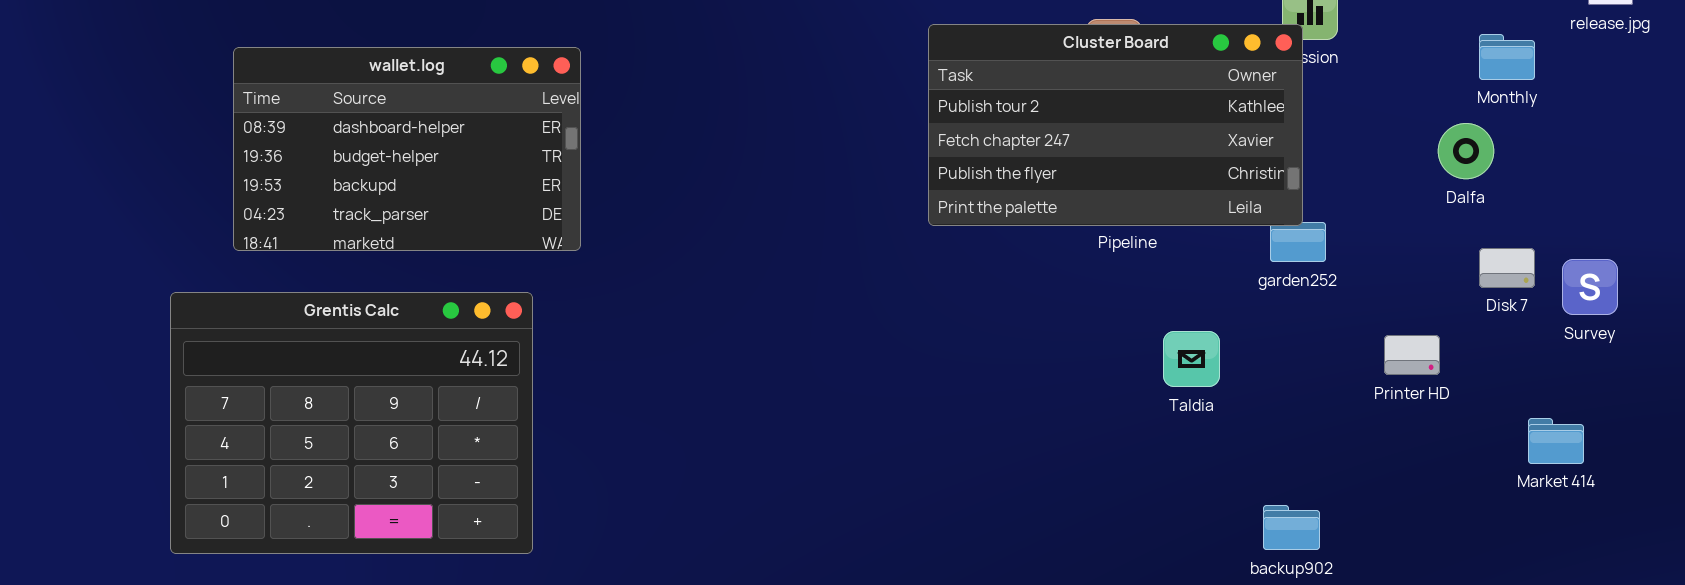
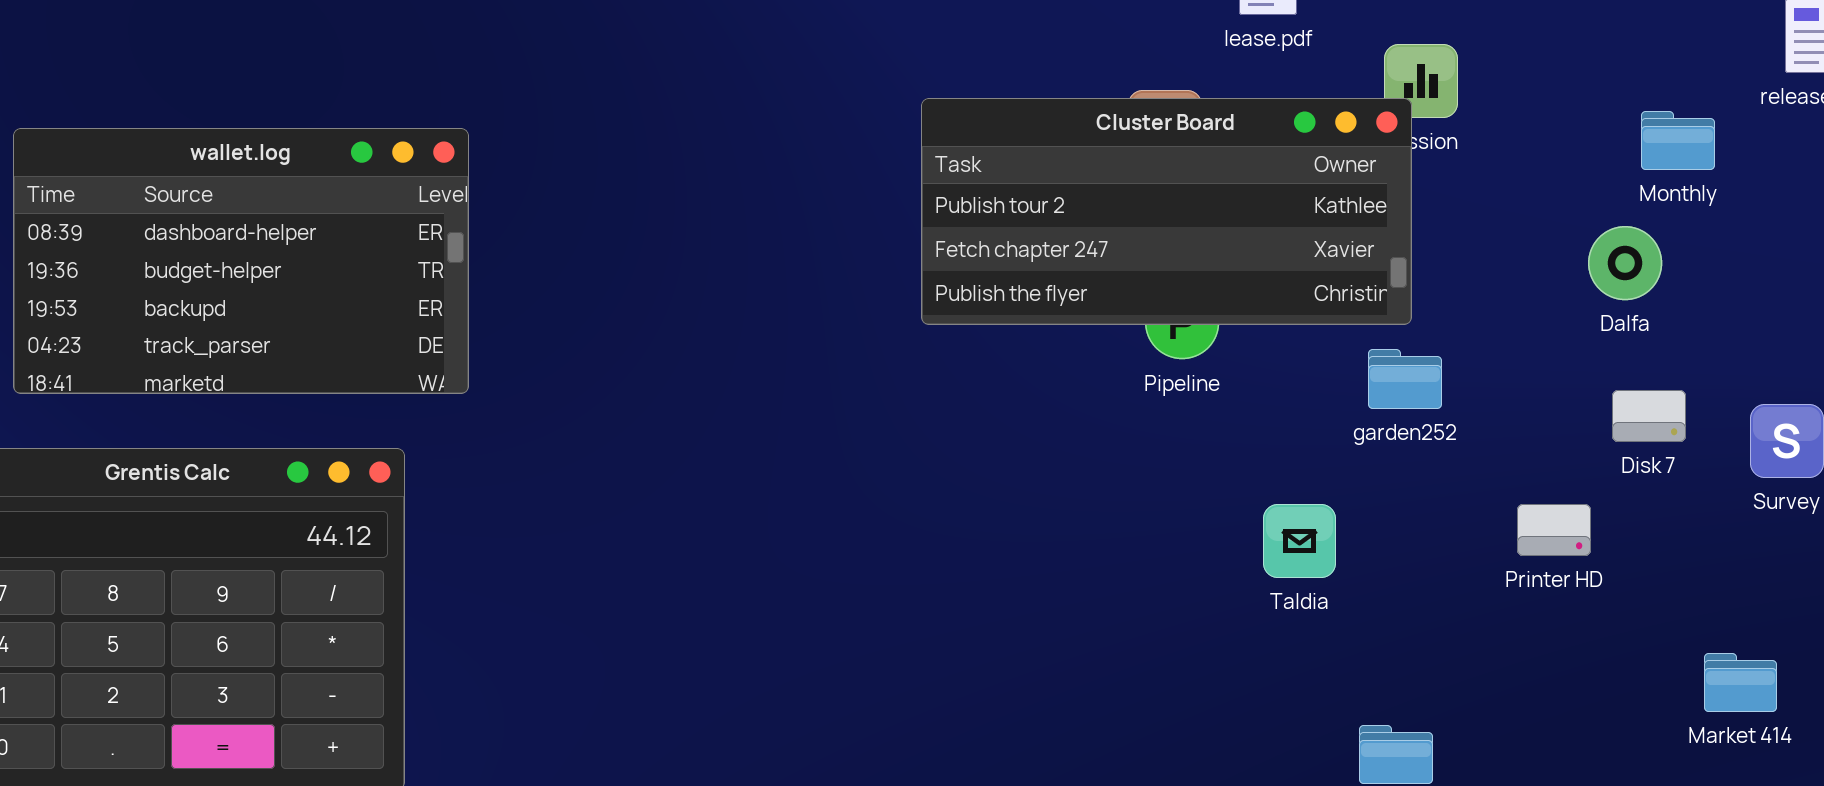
Cluster Board: [928,24,1303,226] -> [921,98,1412,325], resized
Disk 7: [1479,248,1535,288] -> [1612,390,1686,442], moved
Taldia: [1163,331,1220,387] -> [1263,504,1336,578], moved
Market 414: [1528,418,1584,464] -> [1704,653,1777,712], moved

